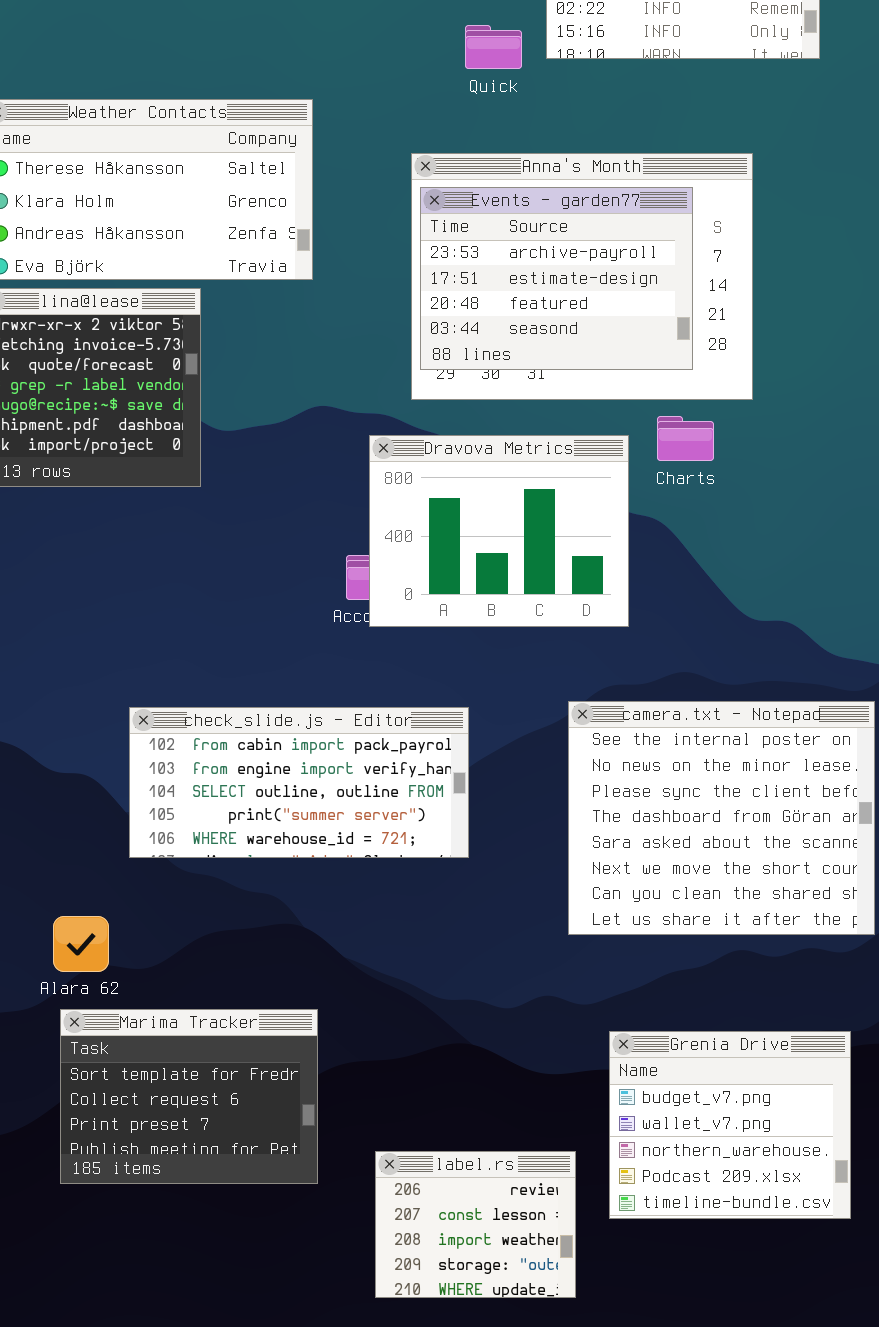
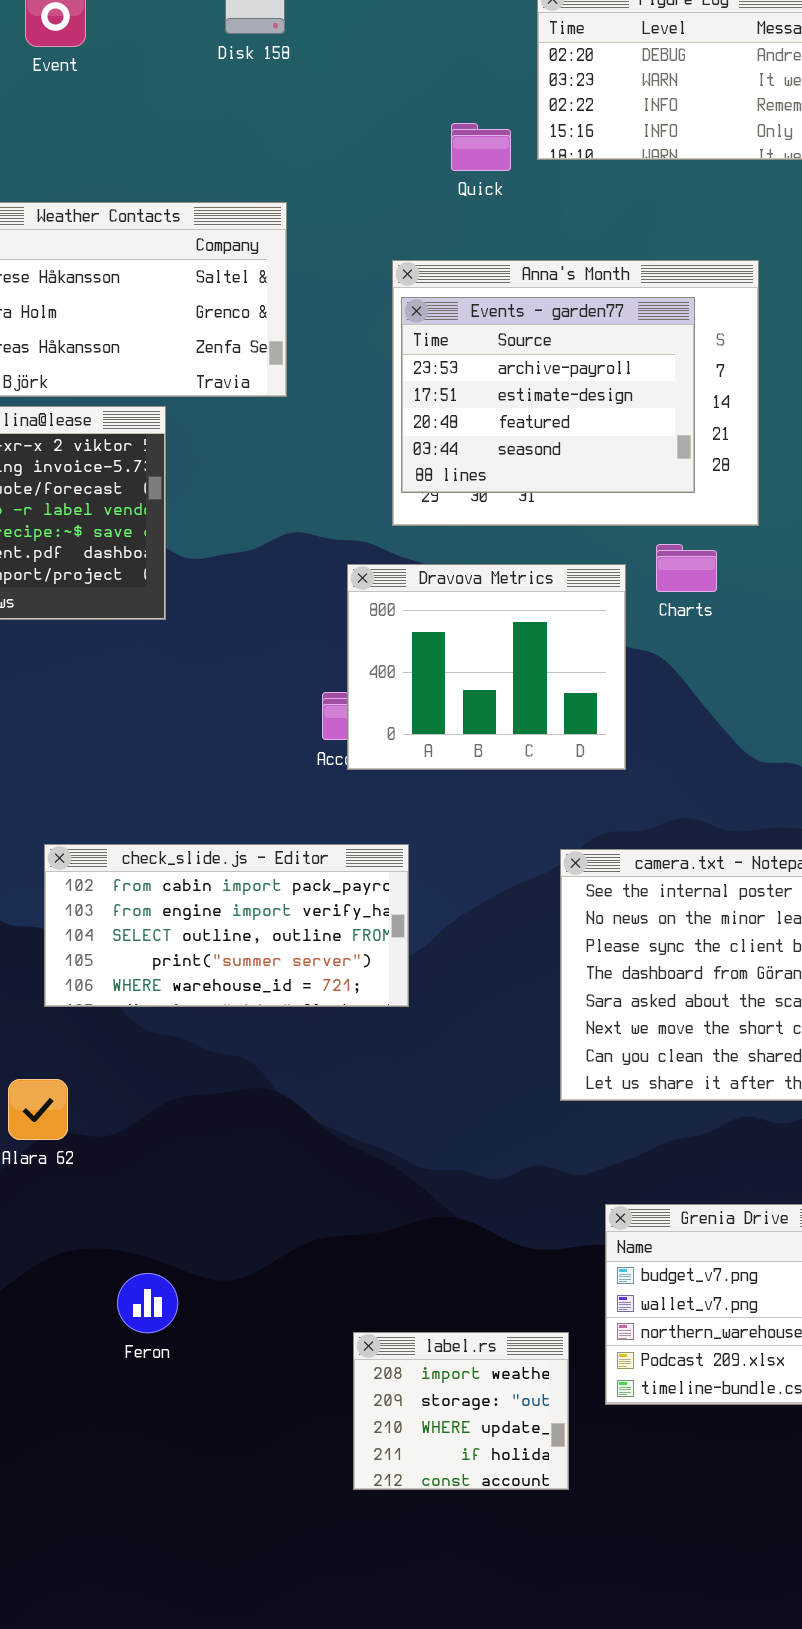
check_slide.js - Editor: [129,707,469,858] -> [44,844,409,1007], moved
Marima Tracker: [60,1009,318,1184] -> none, closed
label.rs: [375,1151,576,1298] -> [353,1332,569,1490], scrolled down 2 rows

